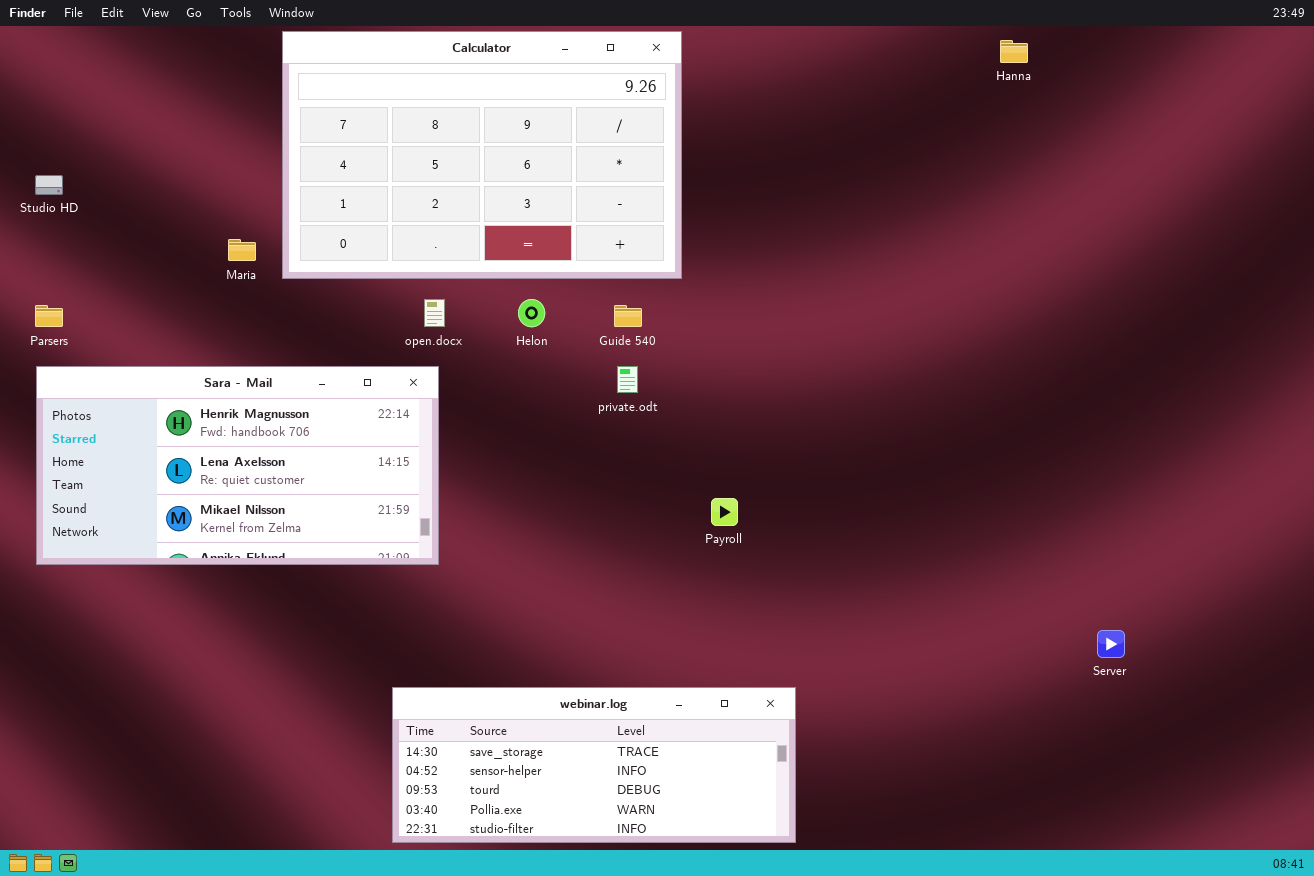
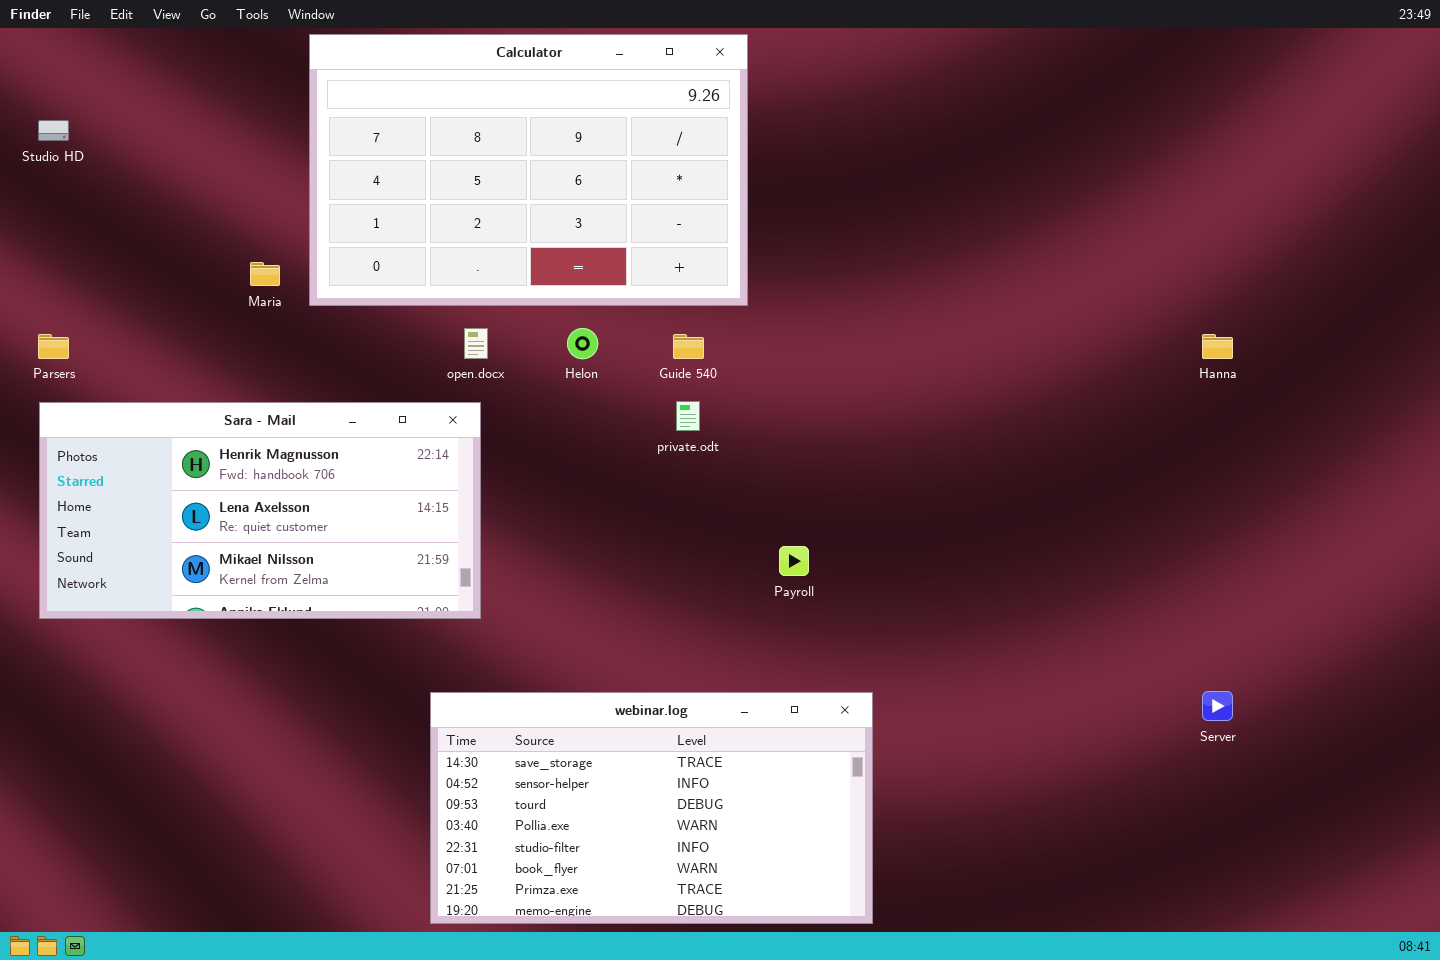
Hanna: [1000,40,1028,63] -> [1202,334,1233,359], moved
Studio HD: [35,175,63,195] -> [38,120,69,141], moved
webinar.log: [392,687,796,843] -> [430,692,873,924], resized

